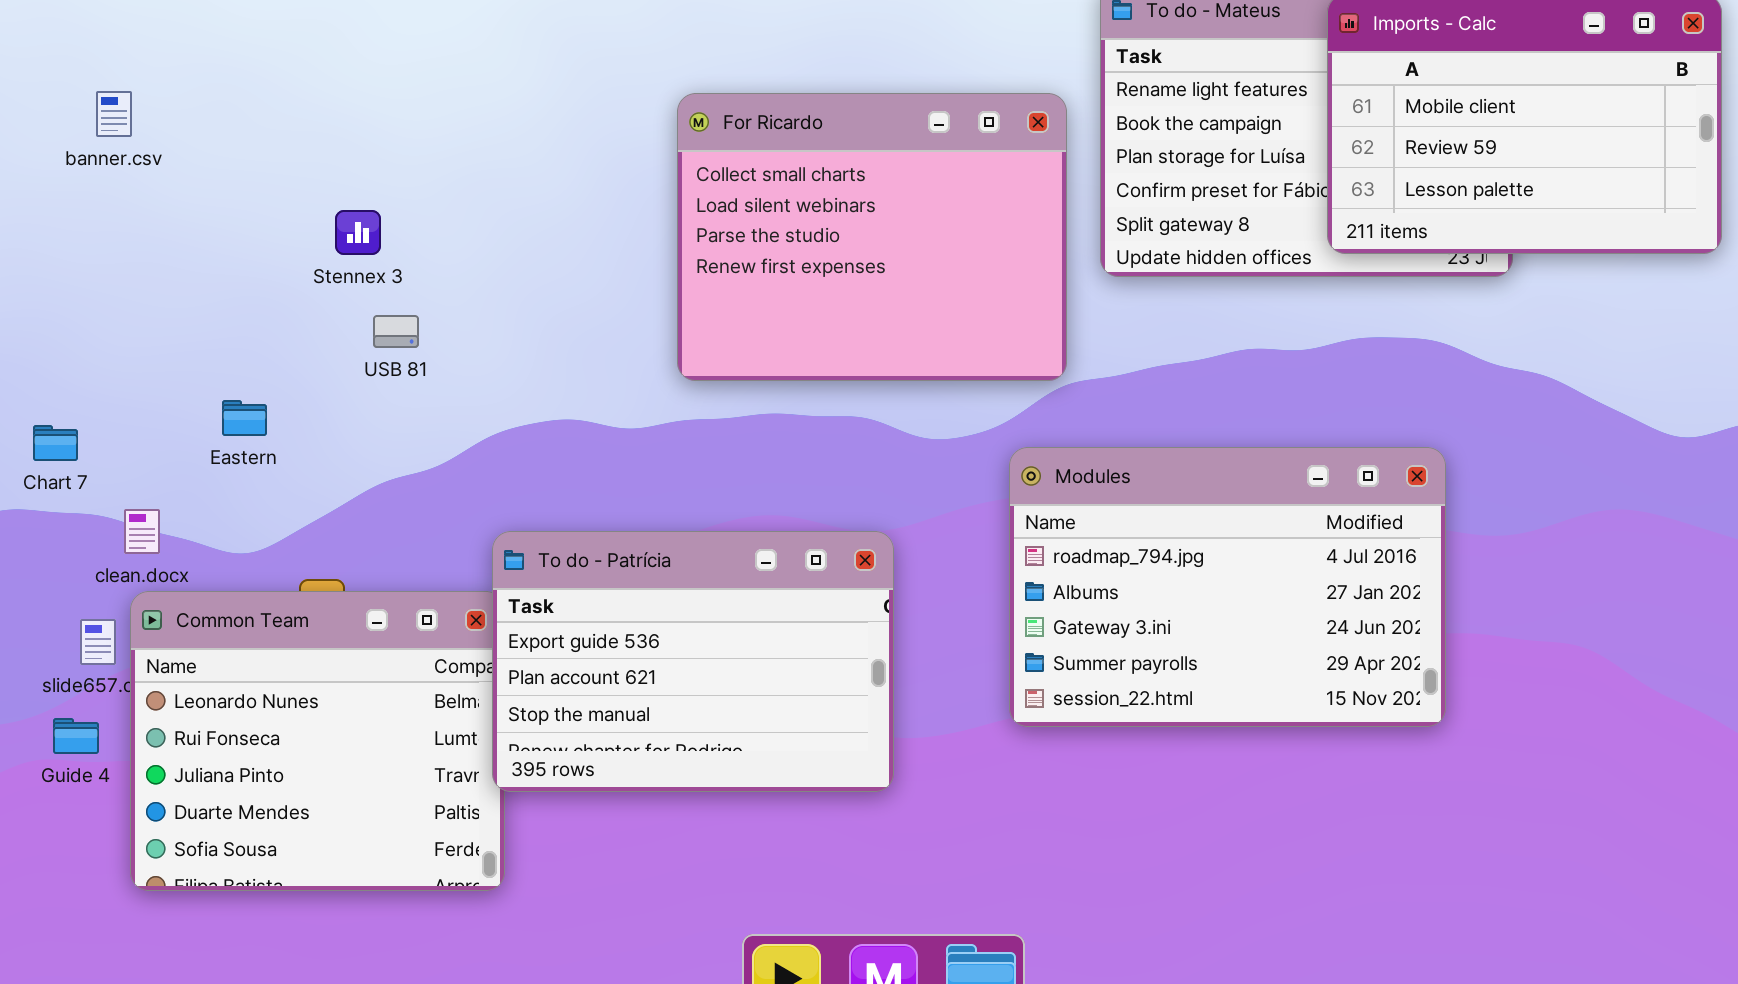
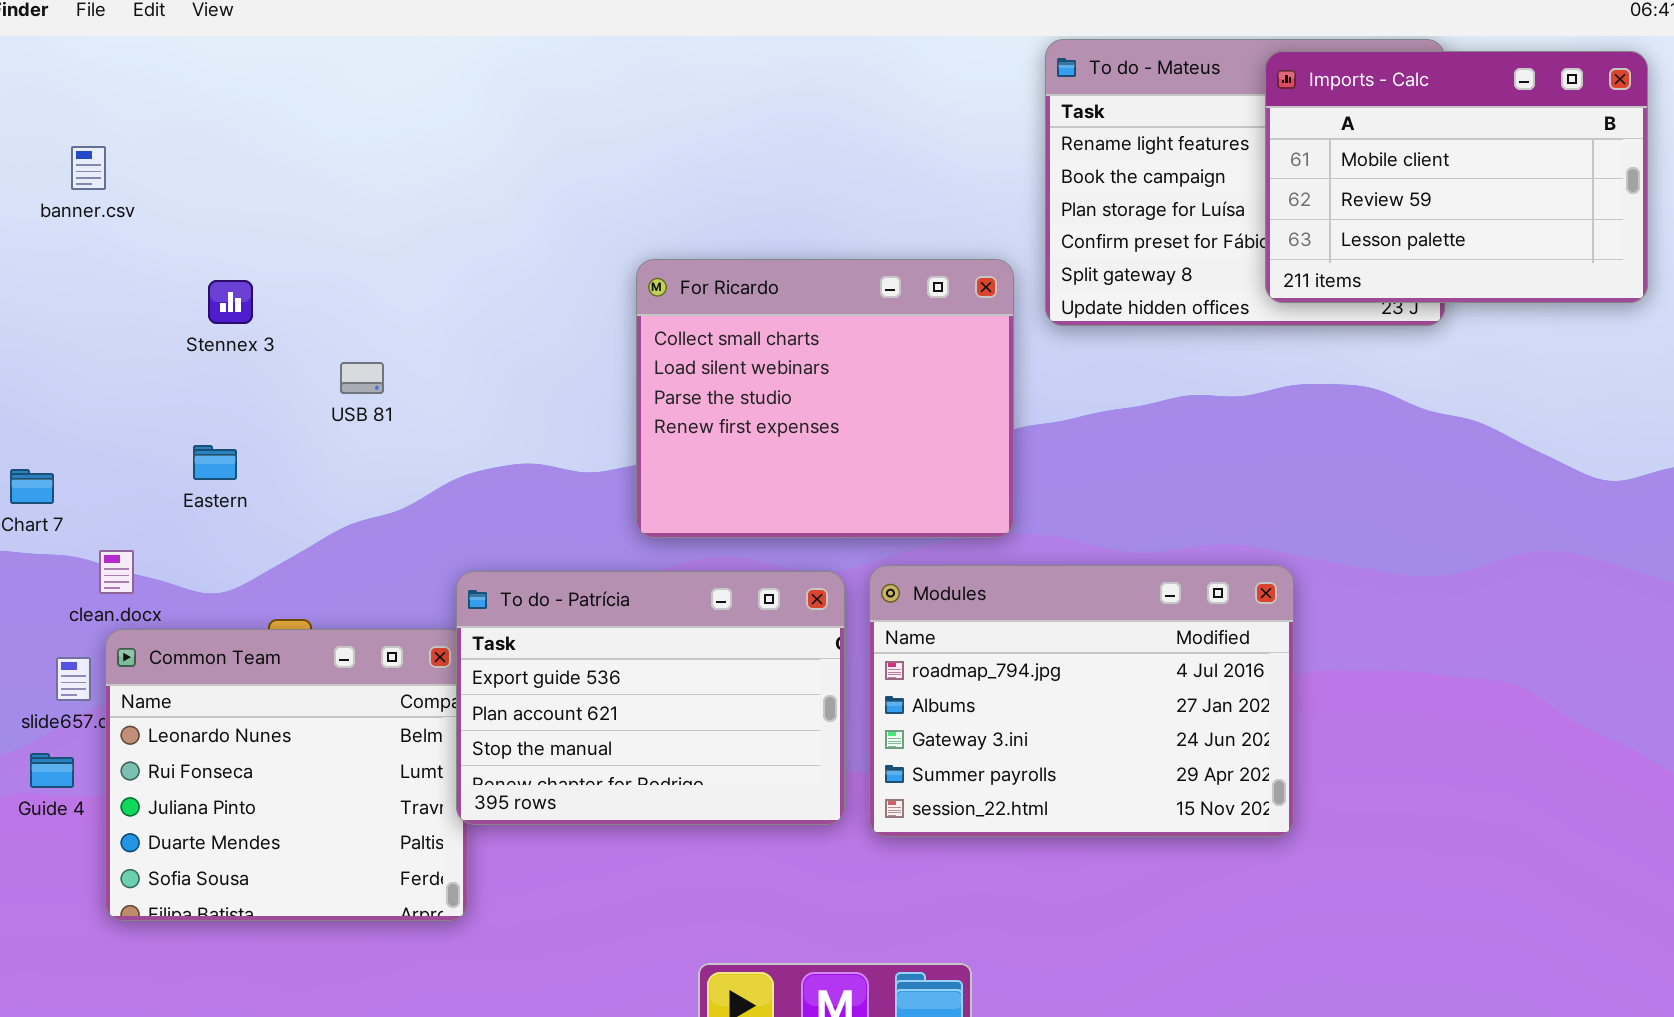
For Ricardo: [677,93,1067,381] -> [636,259,1014,538], moved
Stennex 3: [335,210,381,255] -> [208,280,253,324], moved
Modules: [1009,447,1446,727] -> [869,565,1294,837], moved

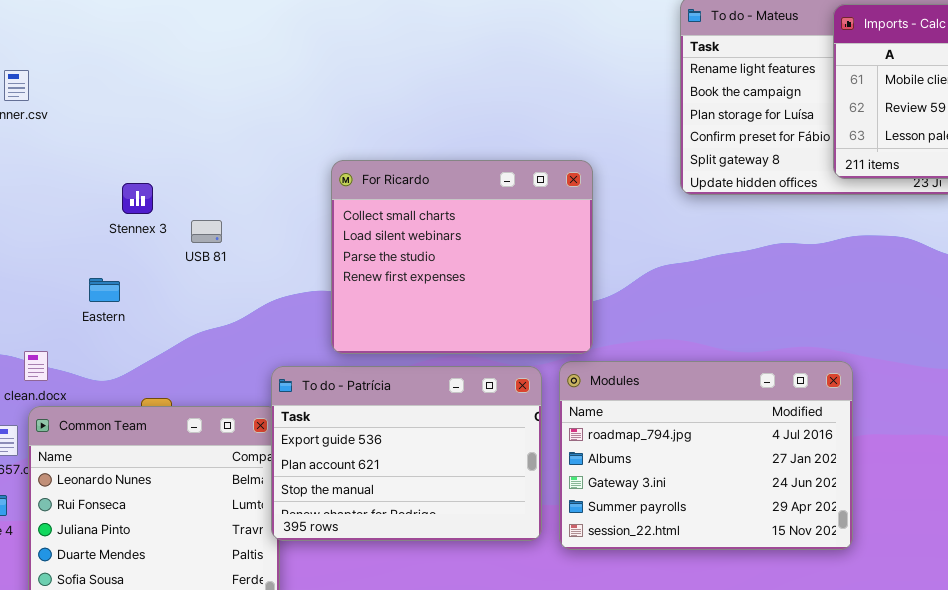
For Ricardo: [636,259,1014,538] -> [331,160,593,354], moved
Stennex 3: [208,280,253,324] -> [122,183,153,214], moved

